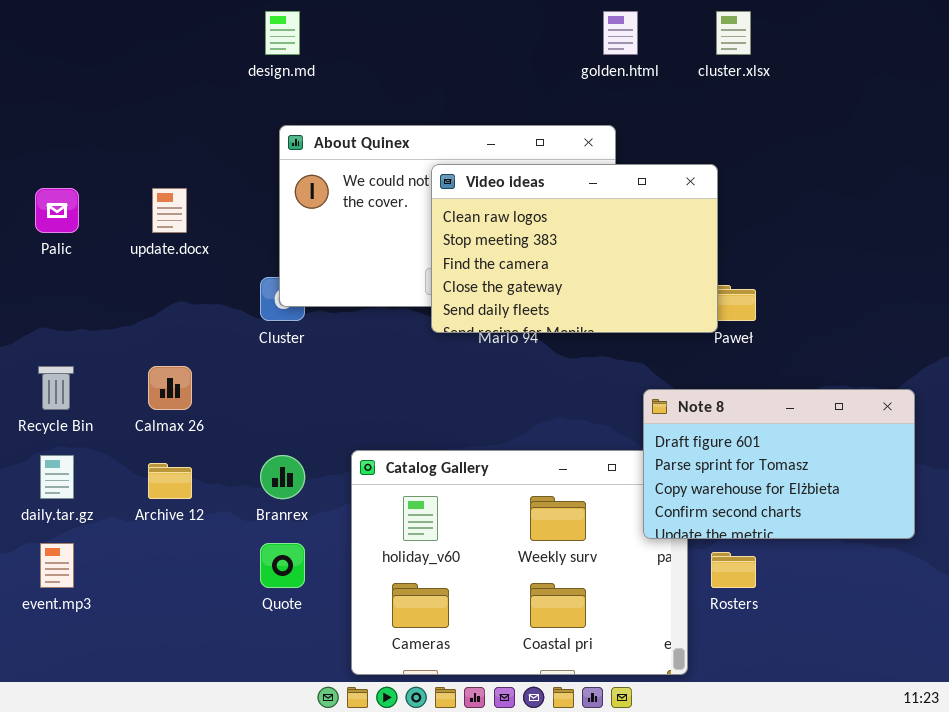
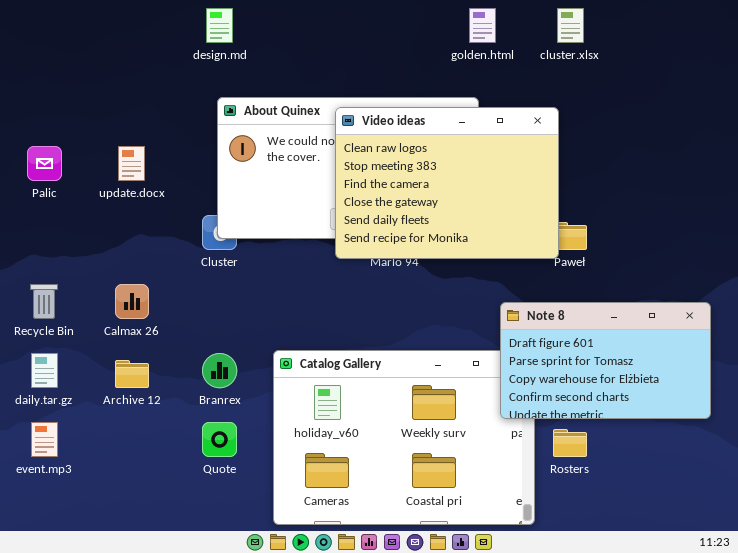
Video ideas: [431,164,718,333] -> [335,107,559,259], resized

